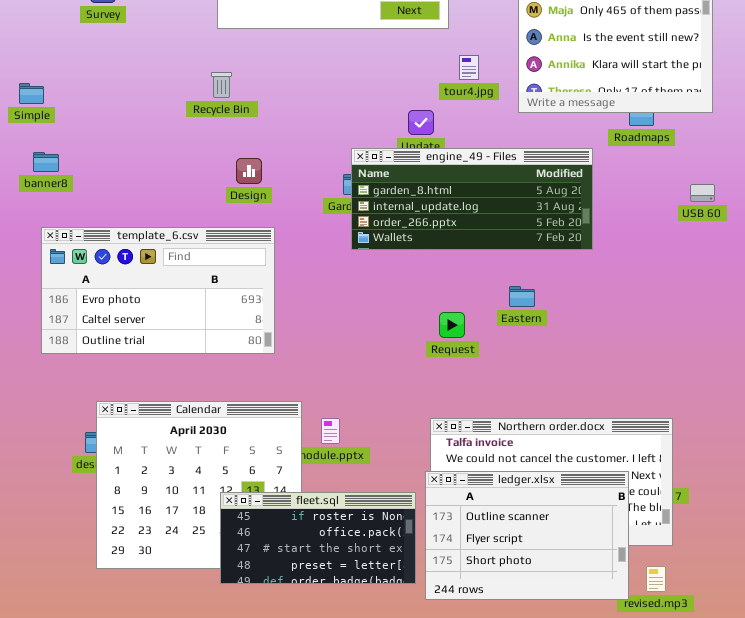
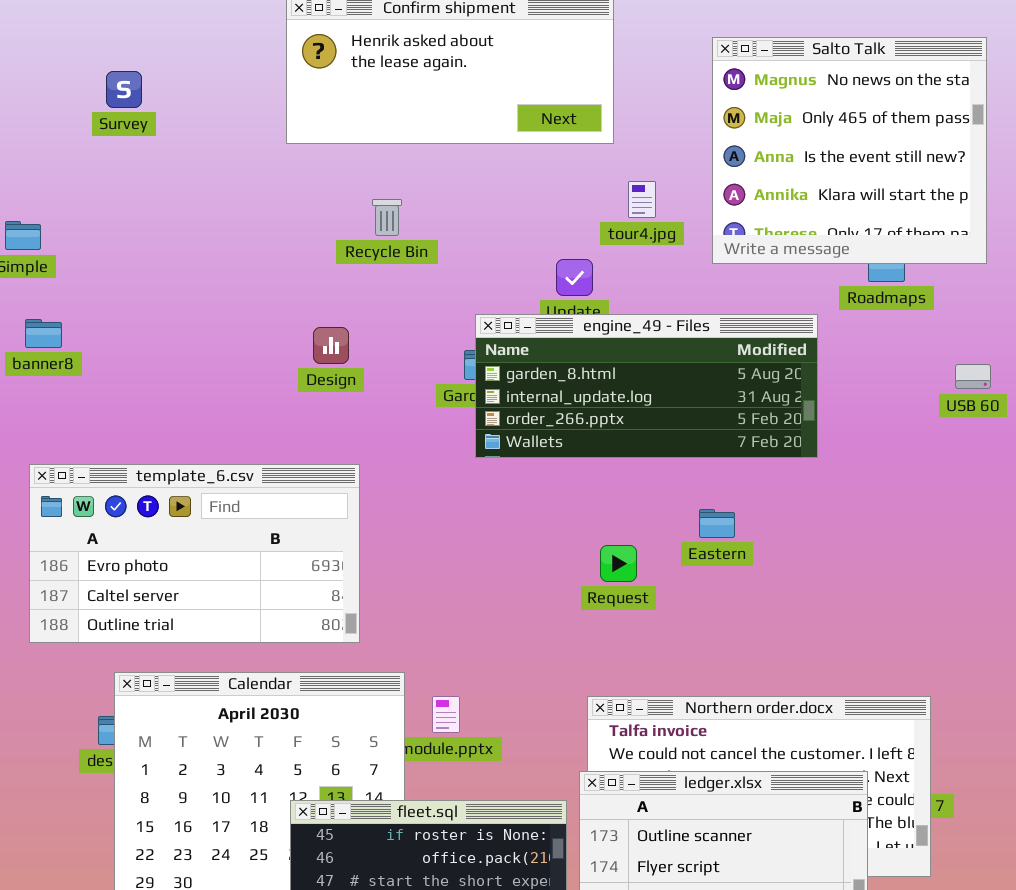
Recycle Bin: [211,72,232,98] -> [372,199,402,236], moved
template_6.csv: [41,227,275,354] -> [29,464,360,643], moved

